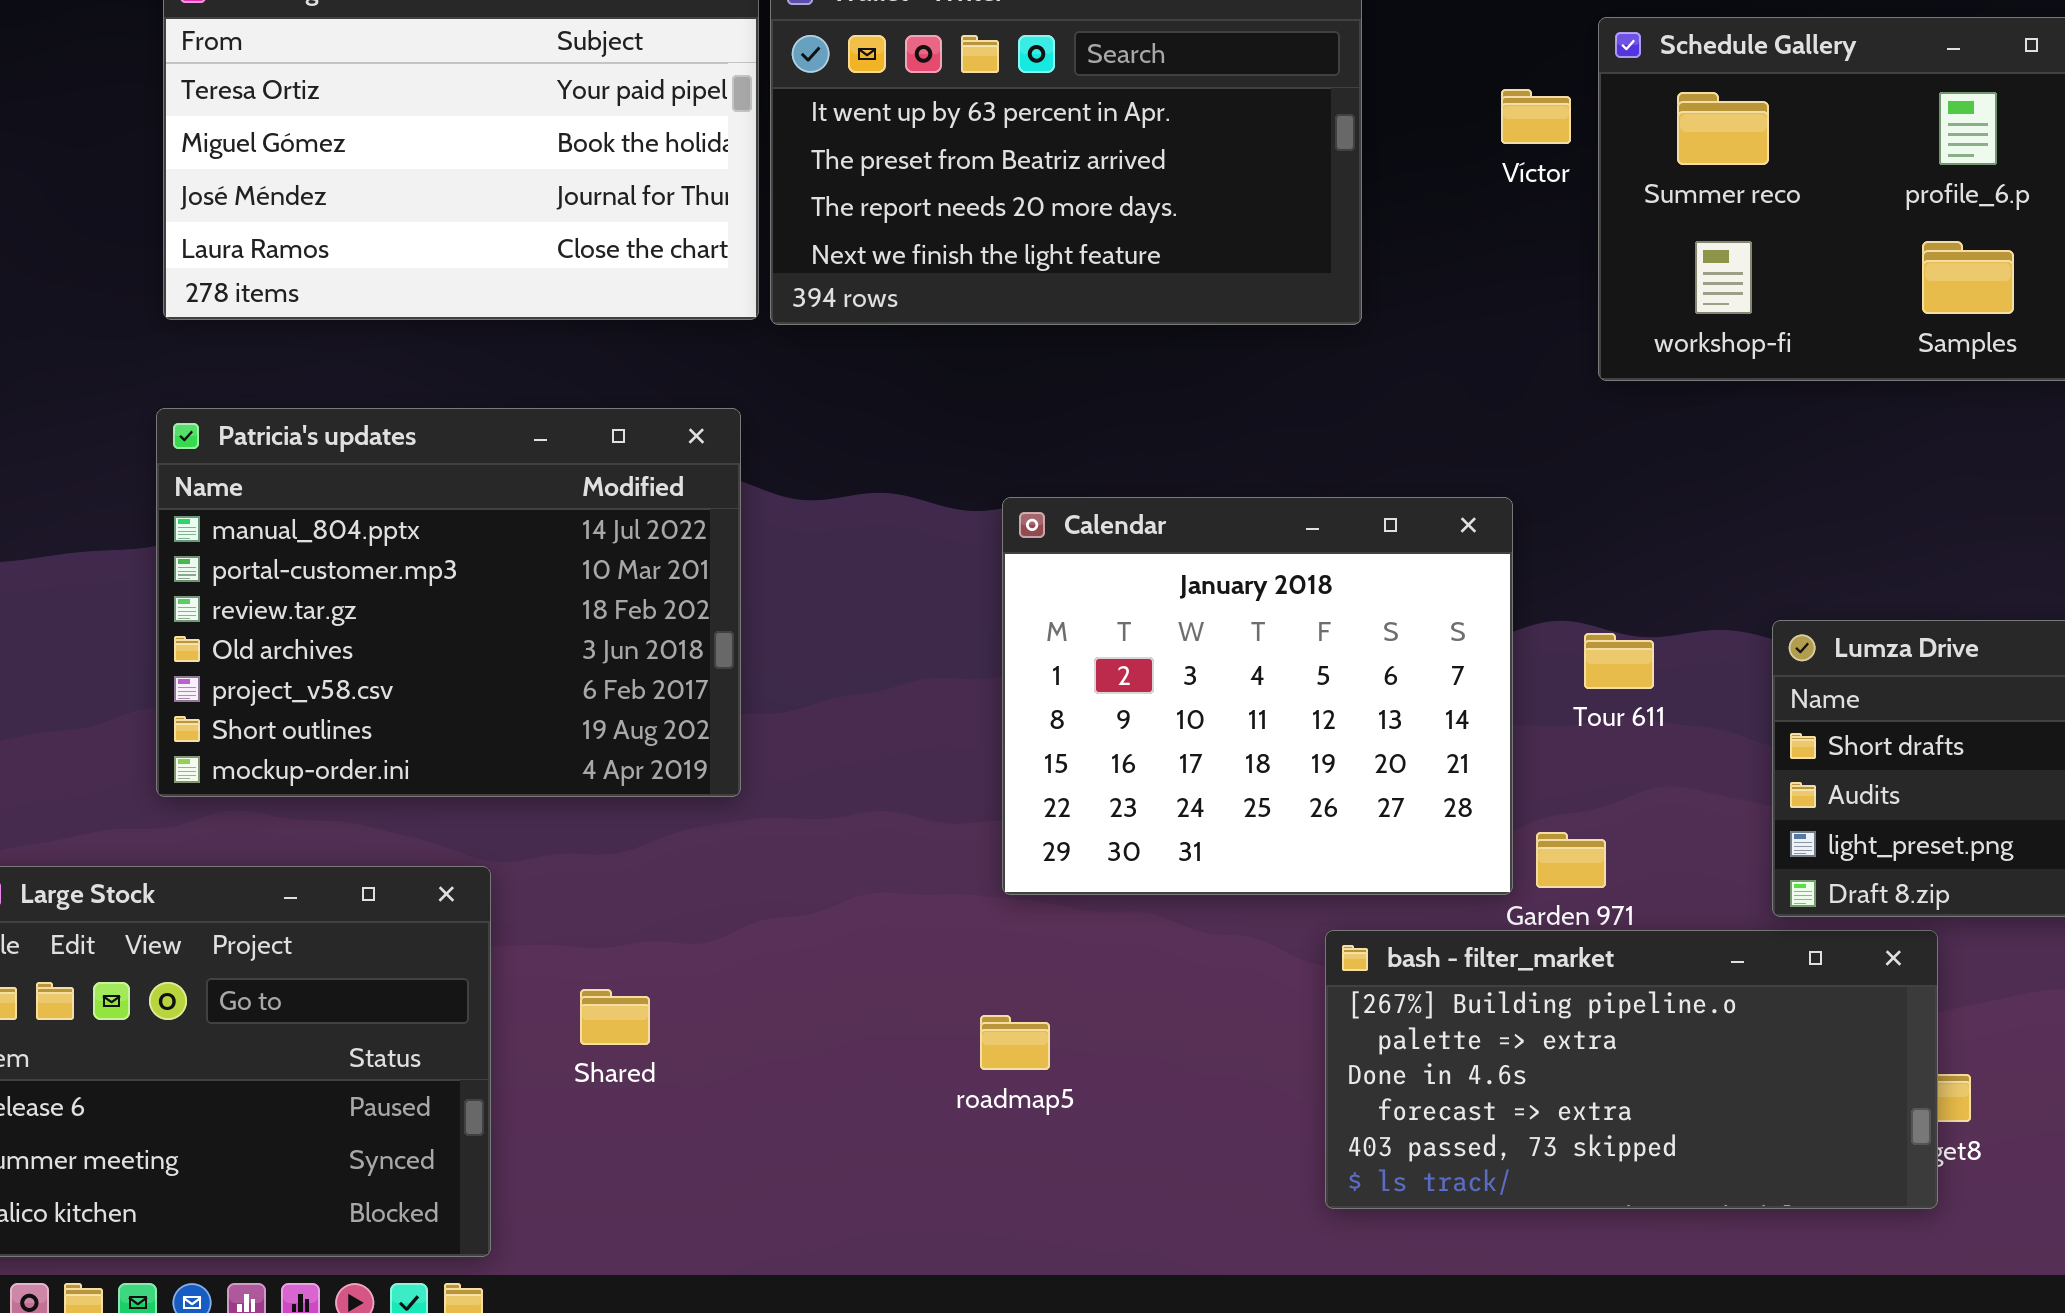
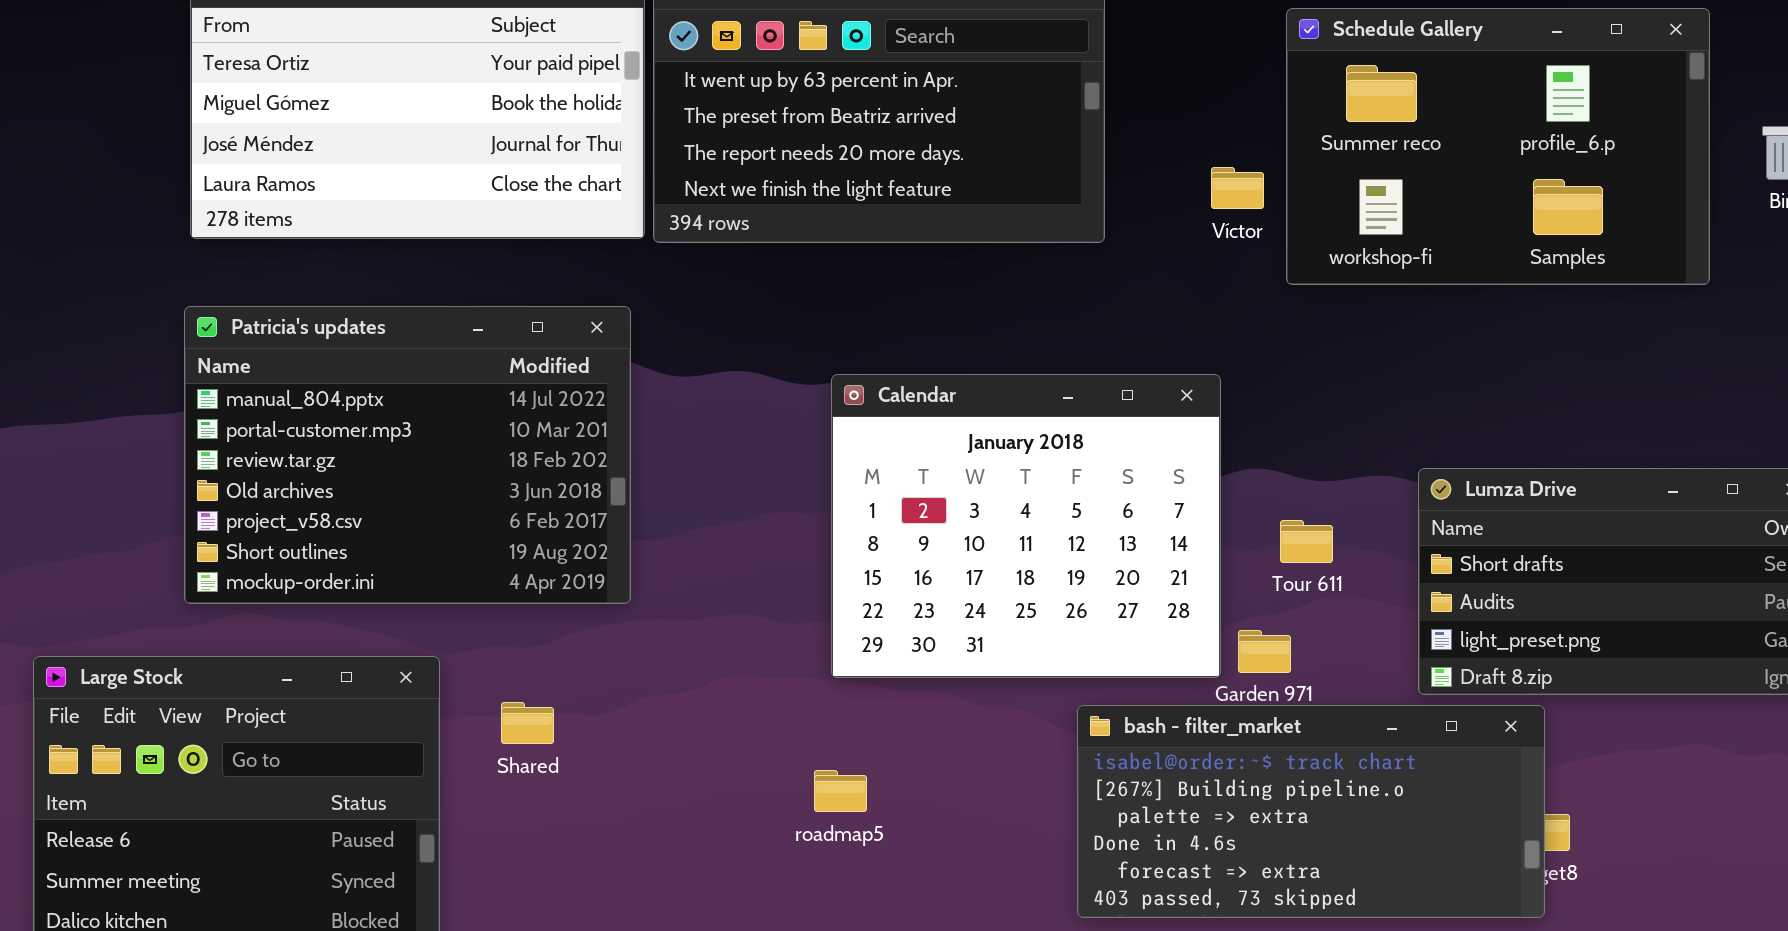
Víctor: [1501,89,1571,144] -> [1211,167,1264,209], moved
Tour 611: [1584,633,1654,689] -> [1280,520,1333,563], moved
bash - filter_market: [1325,930,1938,1209] -> [1077,705,1545,918], scrolled up 1 row
Shared: [580,989,650,1045] -> [501,702,554,744], moved

